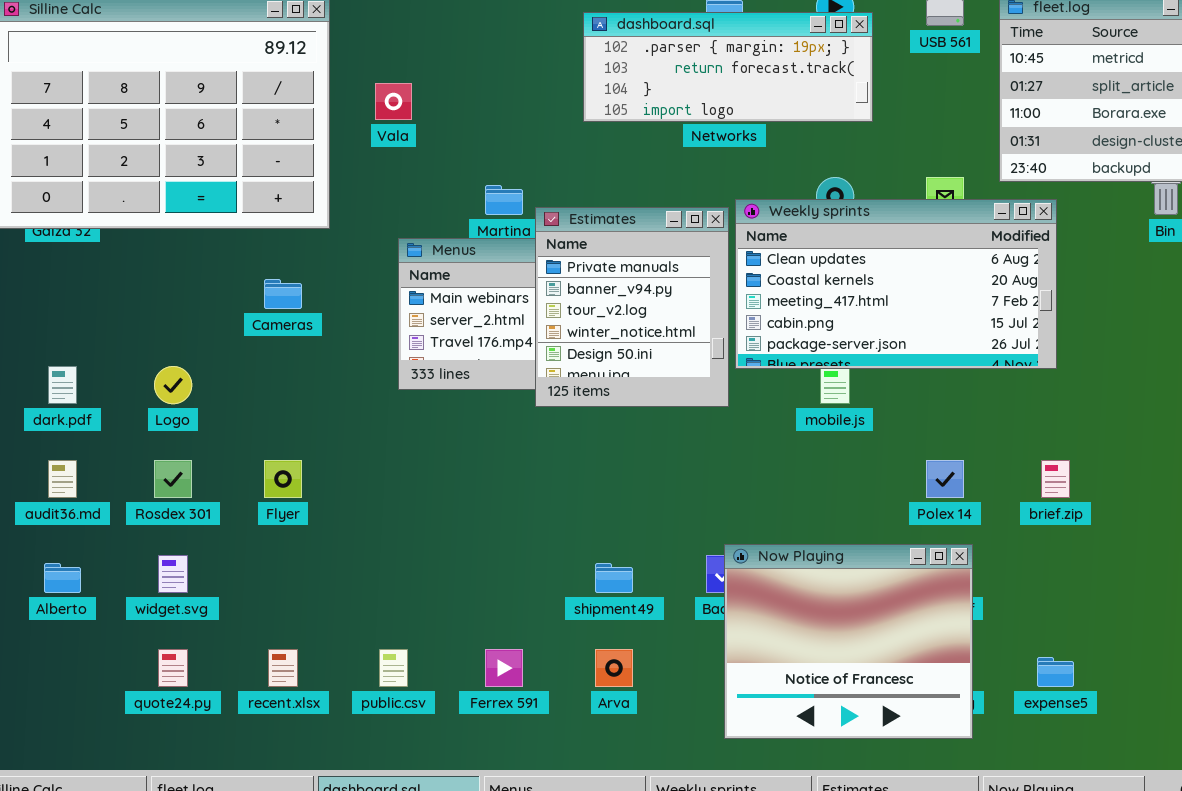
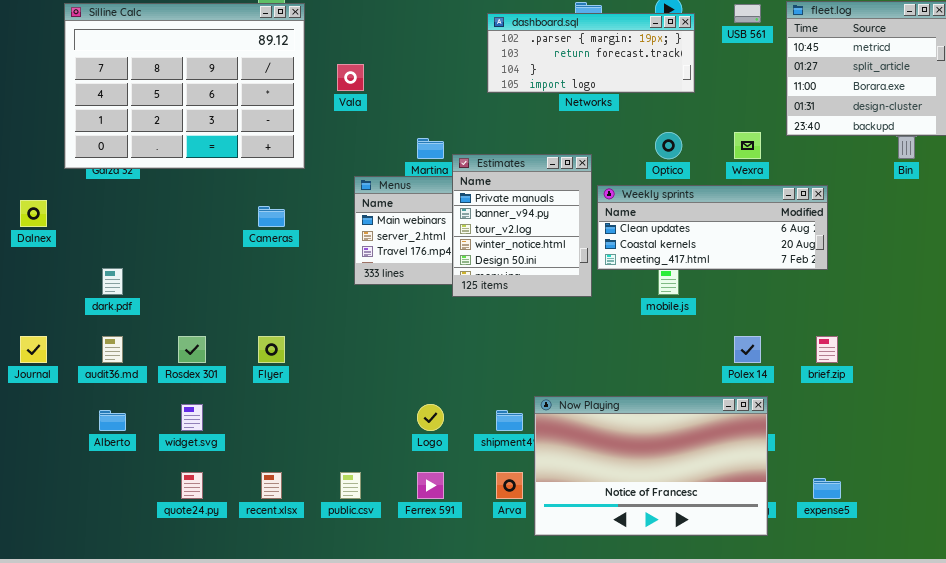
Weekly sprints: [735,199,1057,369] -> [597,185,828,270], resized
Logo: [154,366,192,404] -> [417,404,444,431], moved
Now Playing: [724,544,973,739] -> [534,396,768,536], resized

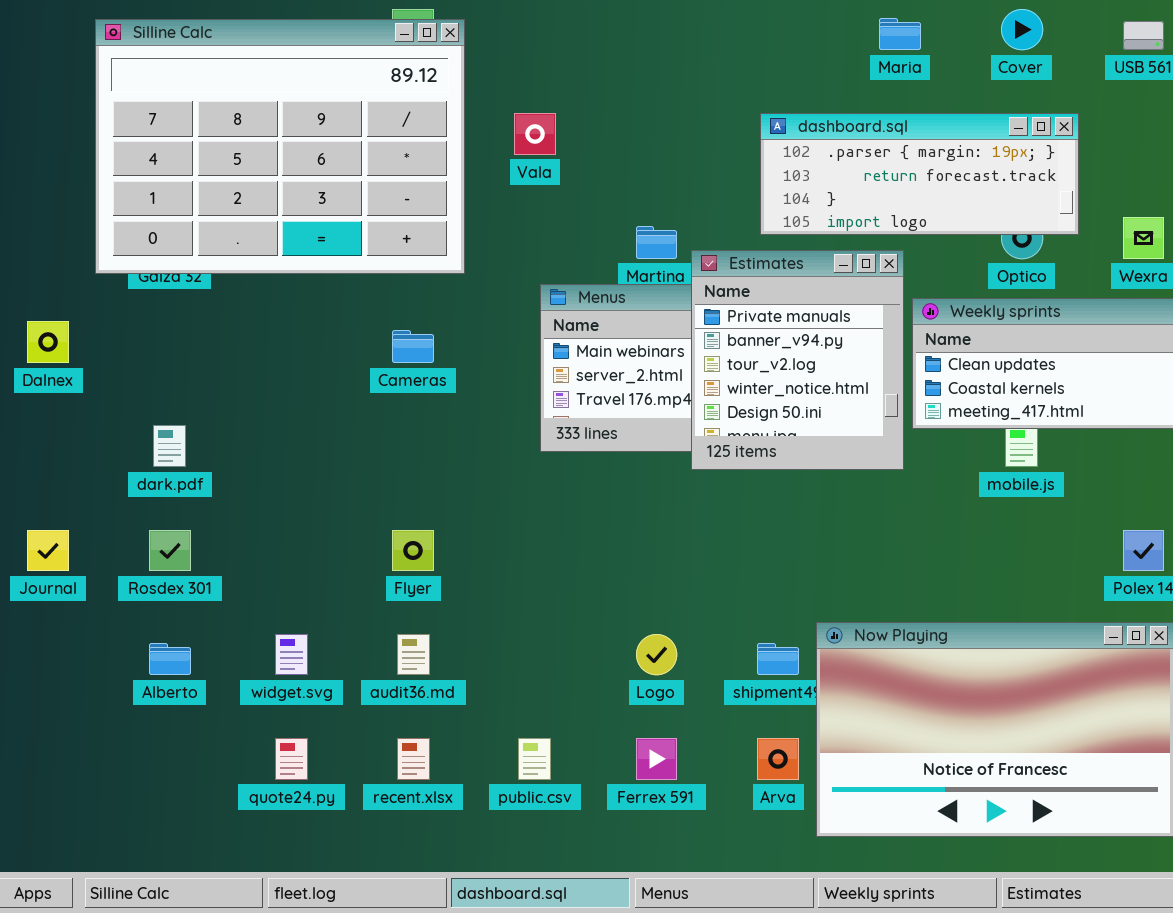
dashboard.sql: [487,13,695,93] -> [760,113,1079,235], moved
audit36.md: [102,336,123,363] -> [397,634,430,675], moved
Rosdex 301: [178,336,206,363] -> [149,530,191,571], moved

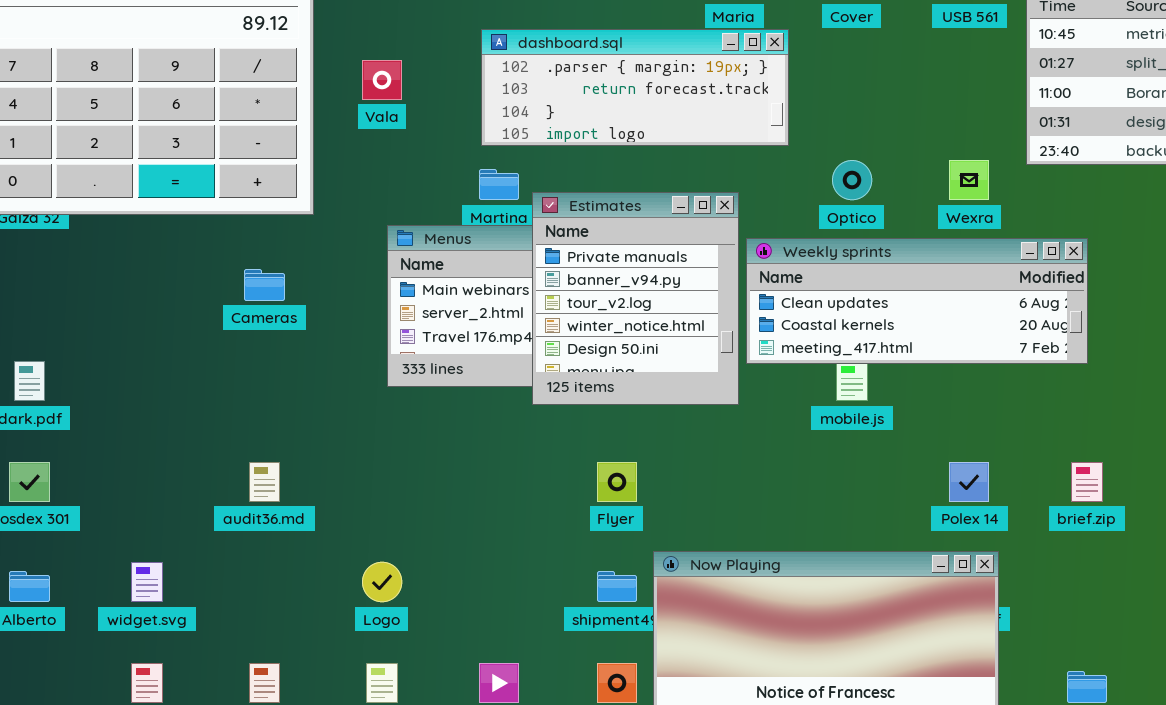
dashboard.sql: [760,113,1079,235] -> [481,29,789,146], moved
Flyer: [392,530,434,571] -> [597,462,637,502], moved
audit36.md: [397,634,430,675] -> [249,462,280,502], moved
Logo: [636,634,677,675] -> [362,562,402,602], moved

